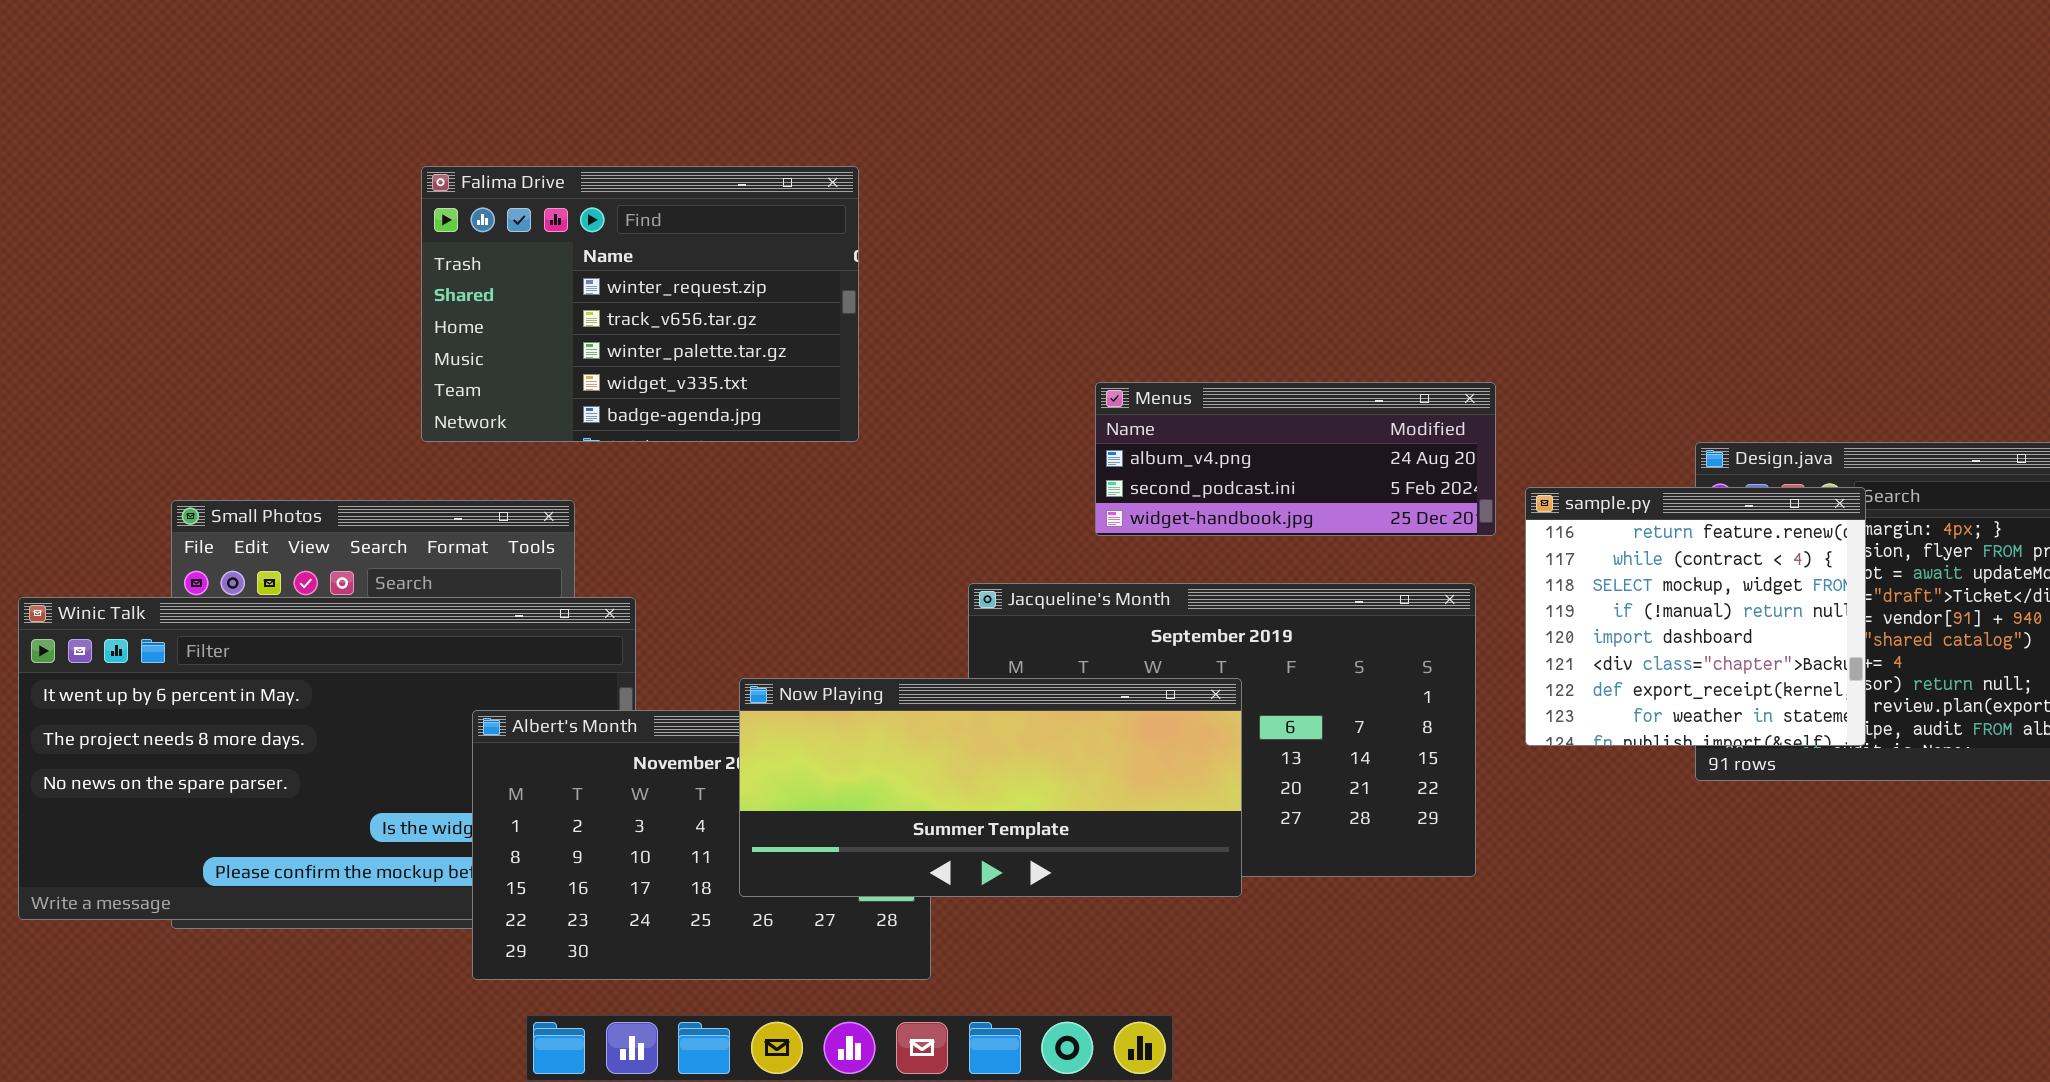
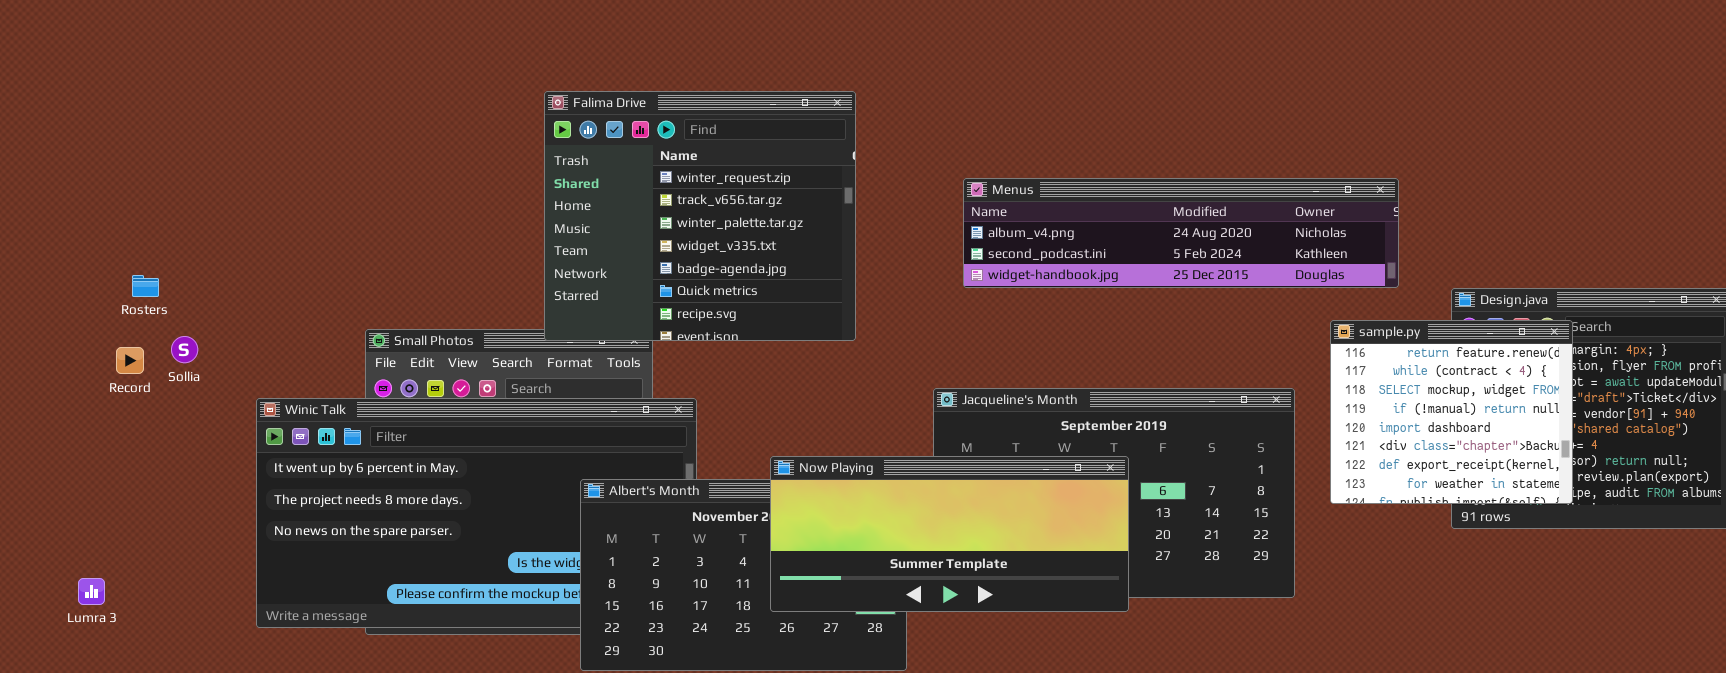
Falima Drive: [421,166,859,442] -> [544,91,856,341], resized
Menus: [1095,382,1496,536] -> [963,178,1399,288], moved, resized

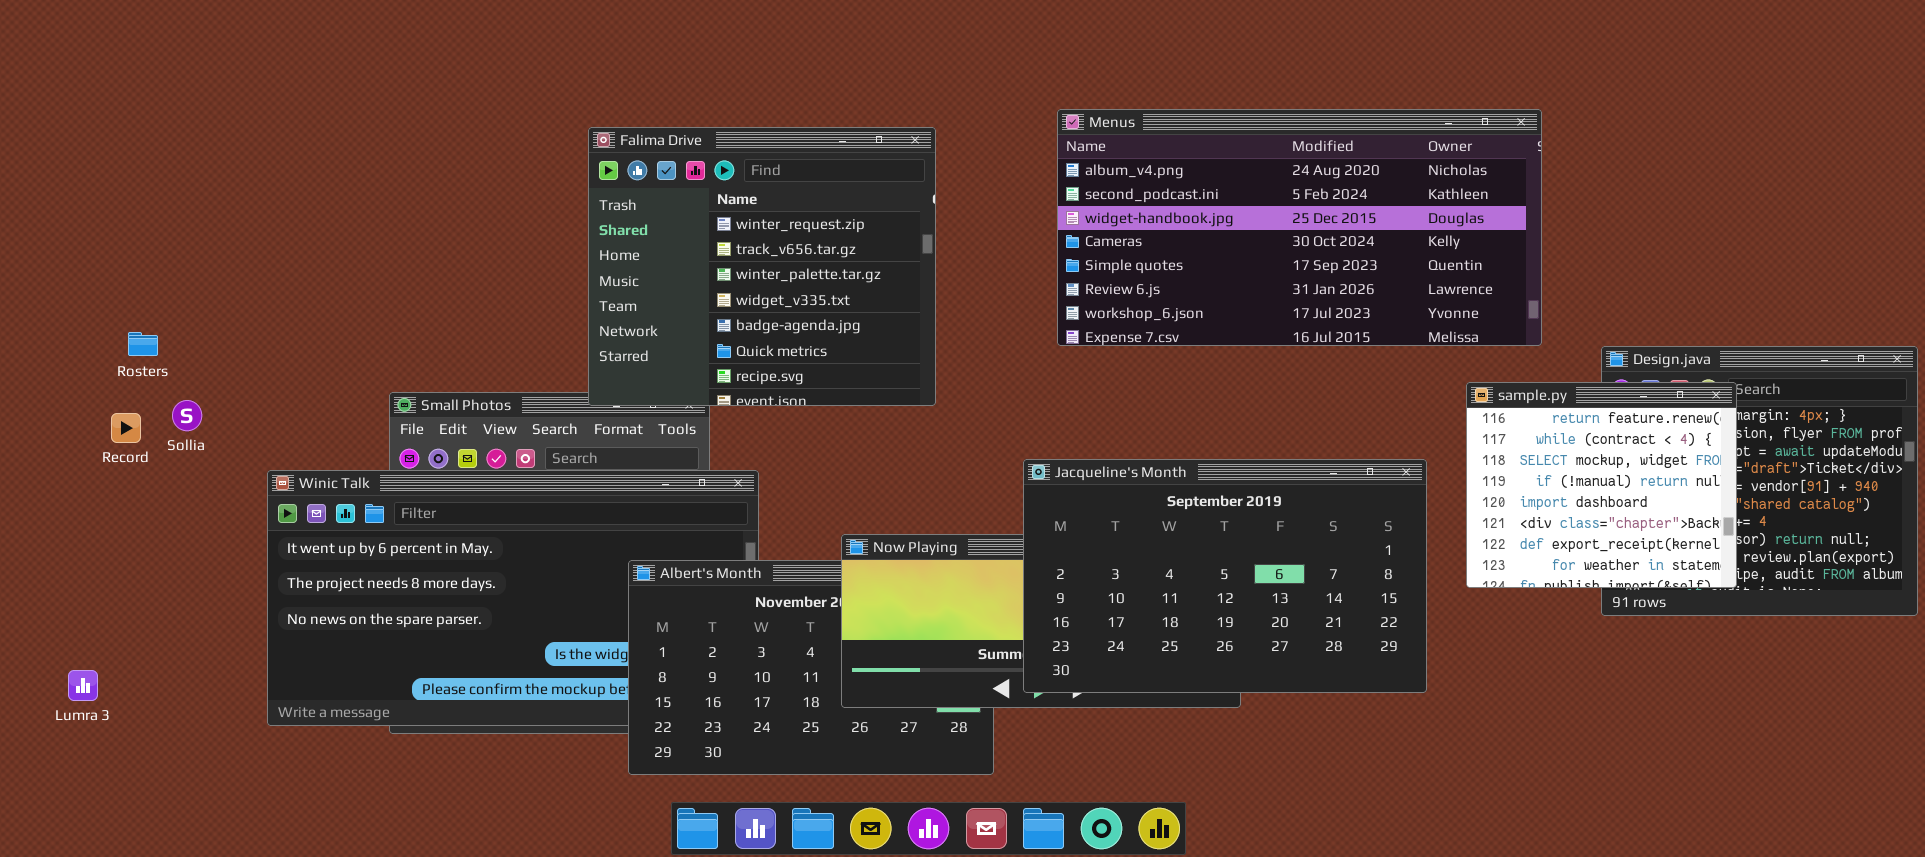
Menus: [963,178,1399,288] -> [1057,109,1542,346], resized
Jacqueline's Month: [933,388,1295,598] -> [1023,459,1427,693], raised

